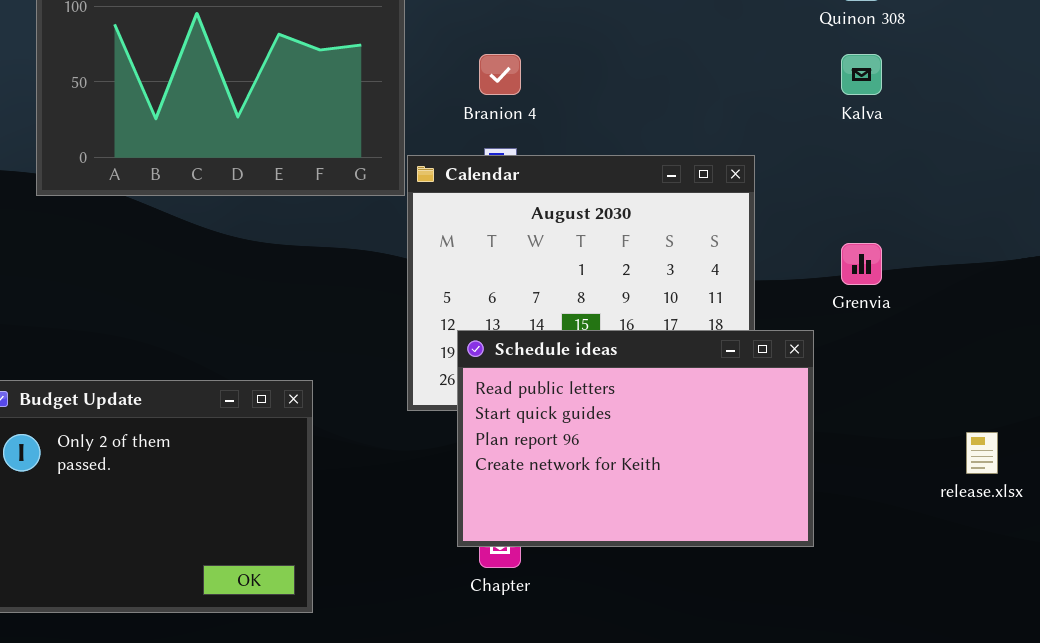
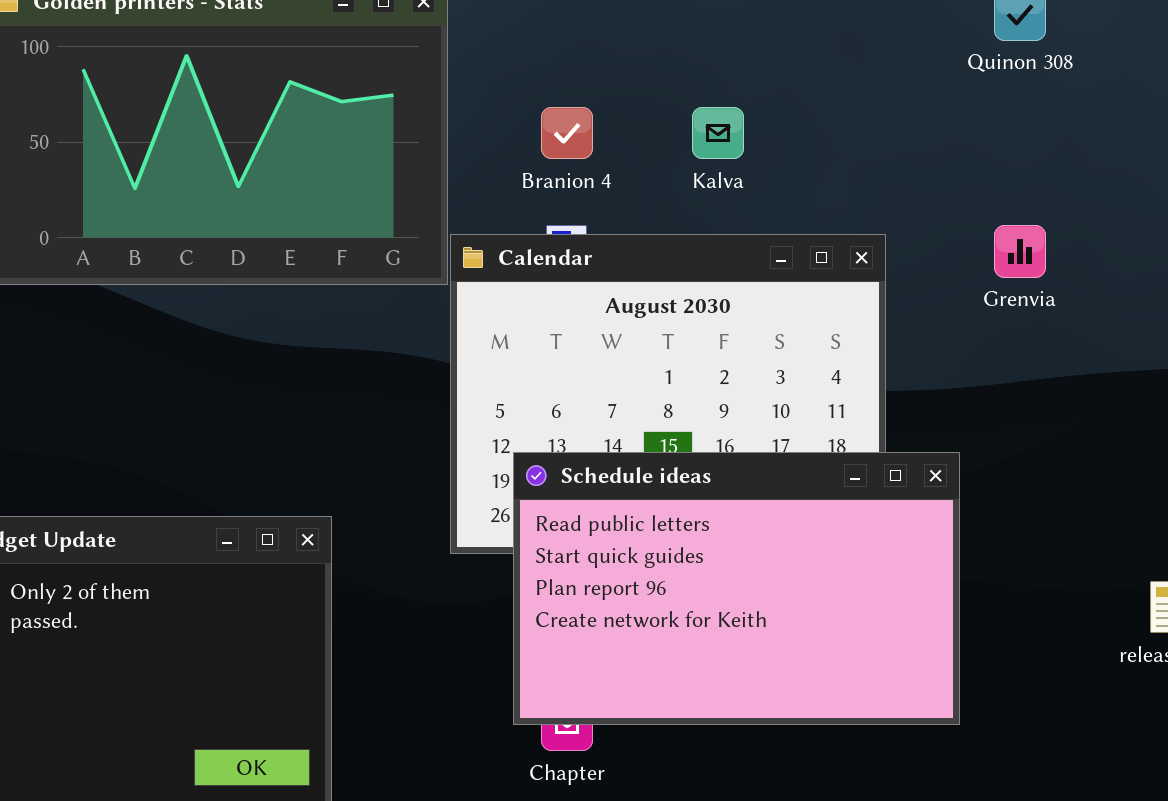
Kalva: [841,54,882,95] -> [692,107,744,159], moved
Grenvia: [841,243,882,285] -> [994,225,1046,278], moved

